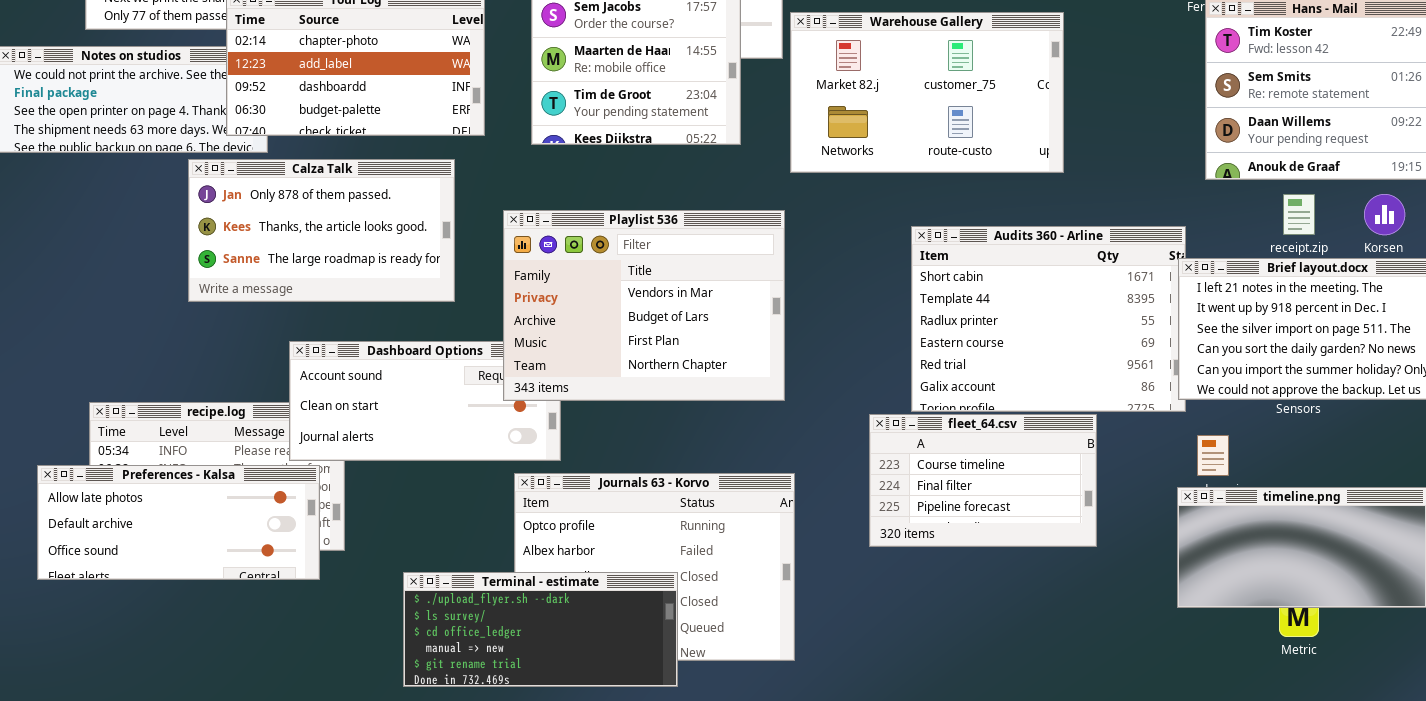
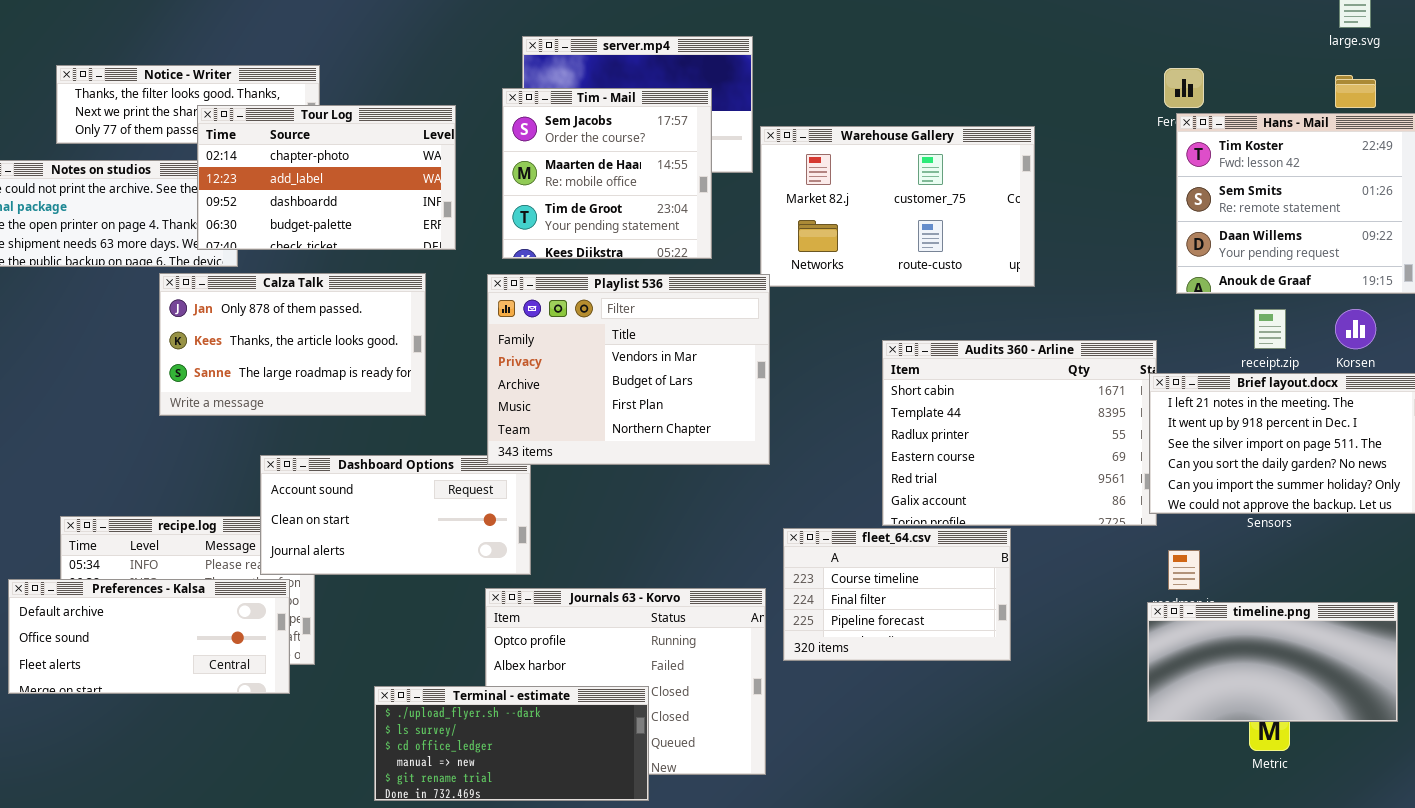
Playlist 536: [503,210,785,401] -> [487,274,770,465], moved
fleet_64.csv: [869,414,1097,547] -> [783,528,1011,661], moved
Preferences - Kalsa: [37,465,320,580] -> [8,579,290,694], scrolled down 1 row

